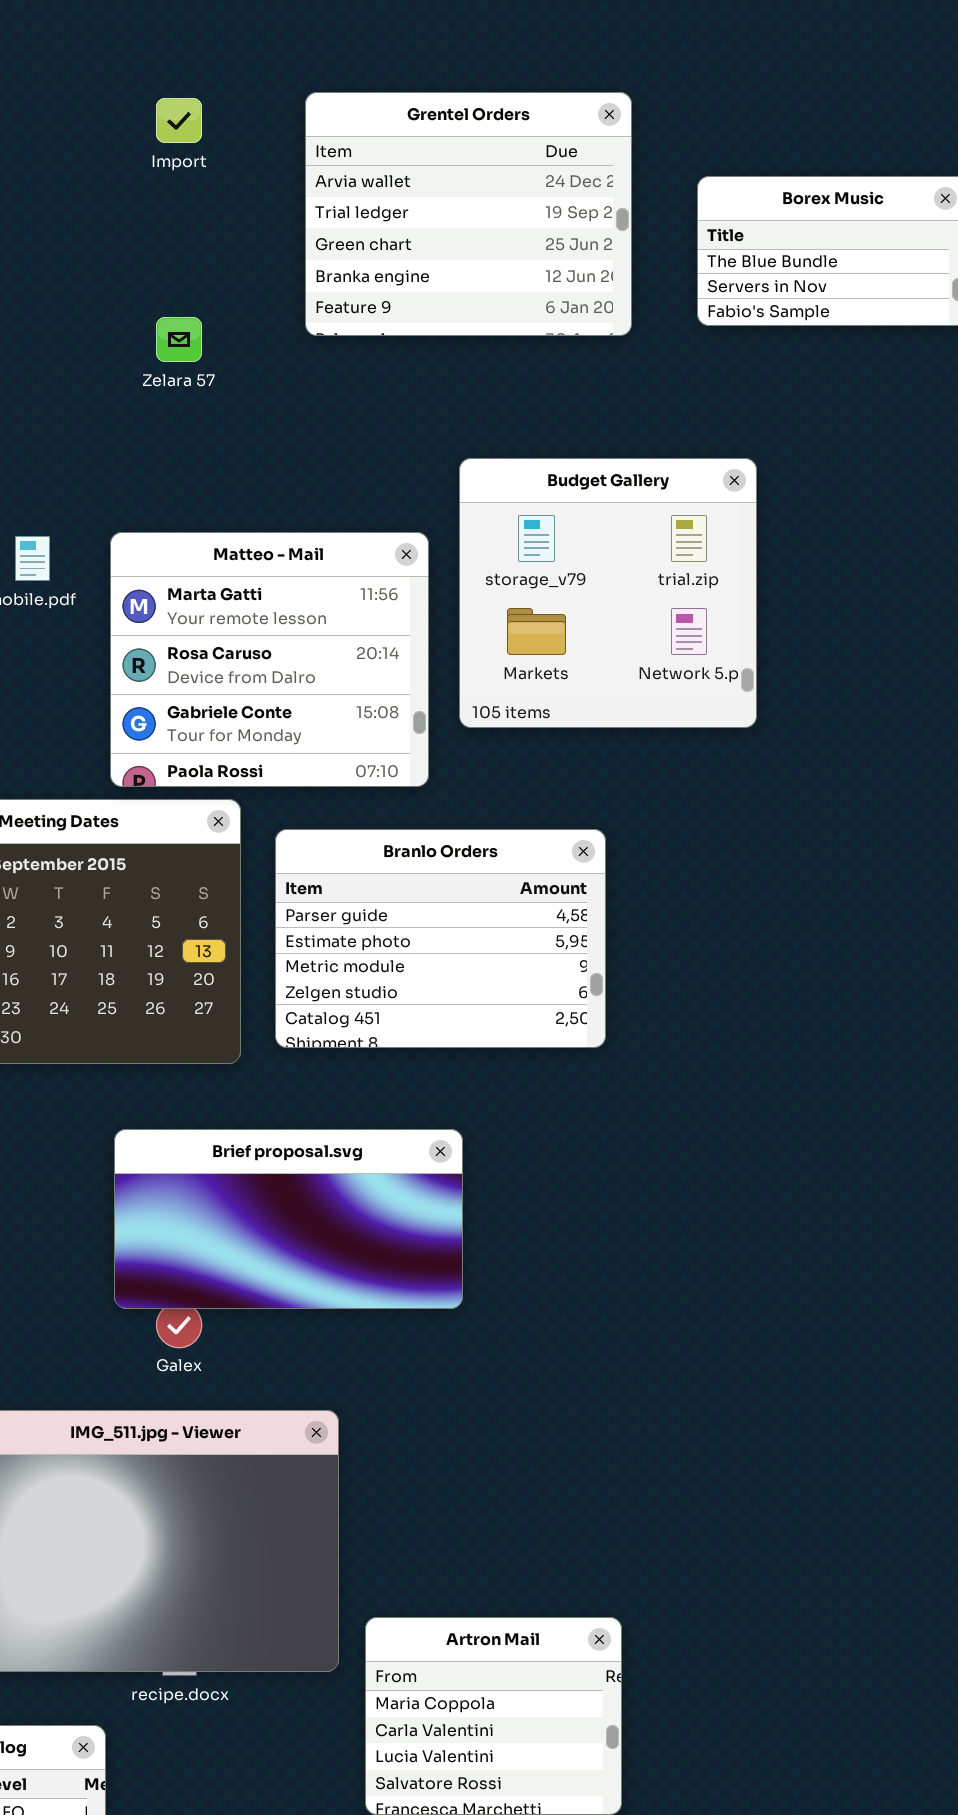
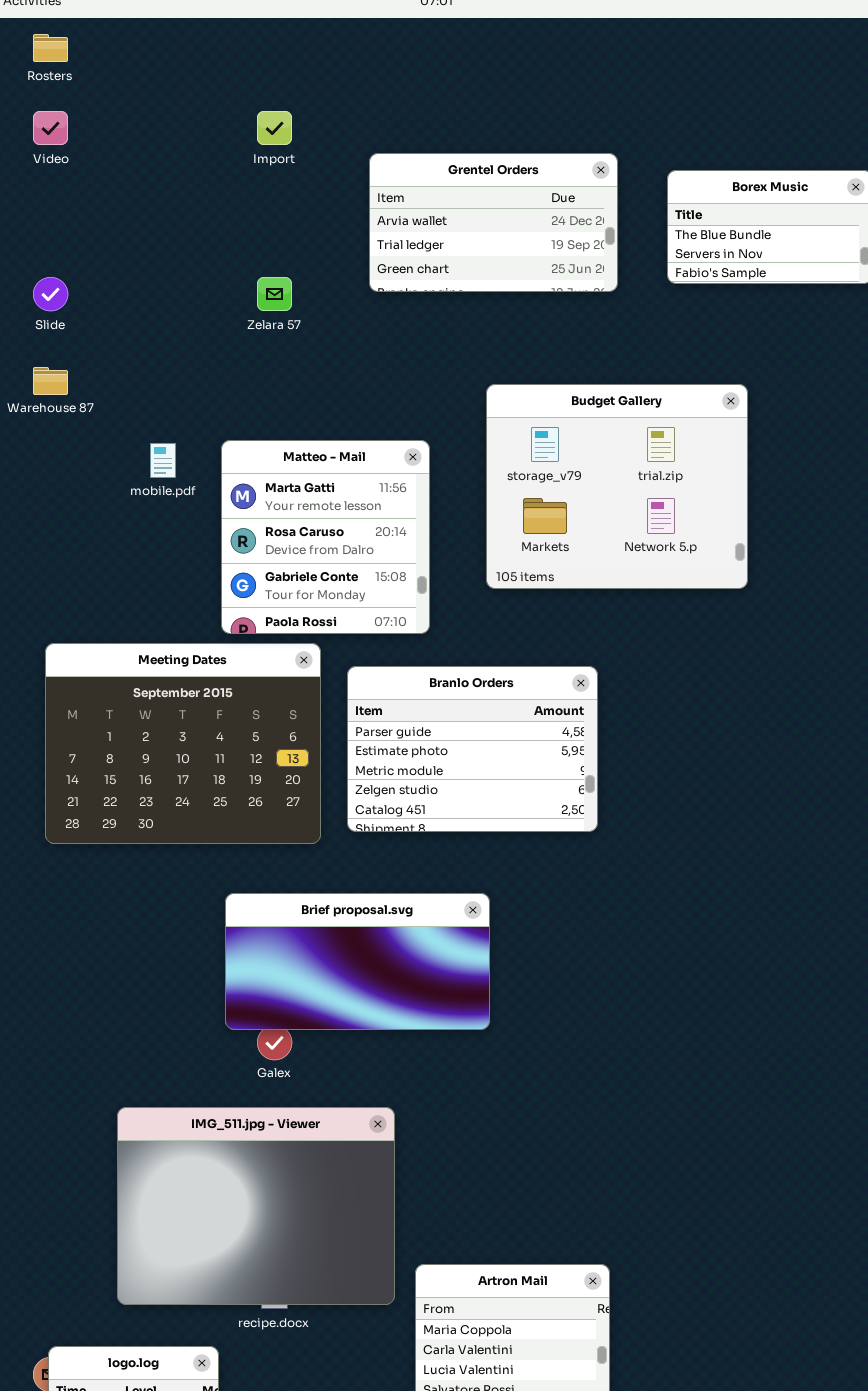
Grentel Orders: [305,92,632,336] -> [369,153,618,292], resized
Budget Gallery: [459,458,757,728] -> [486,384,748,589], resized
Matteo - Mail: [110,532,429,787] -> [221,440,430,634], resized

